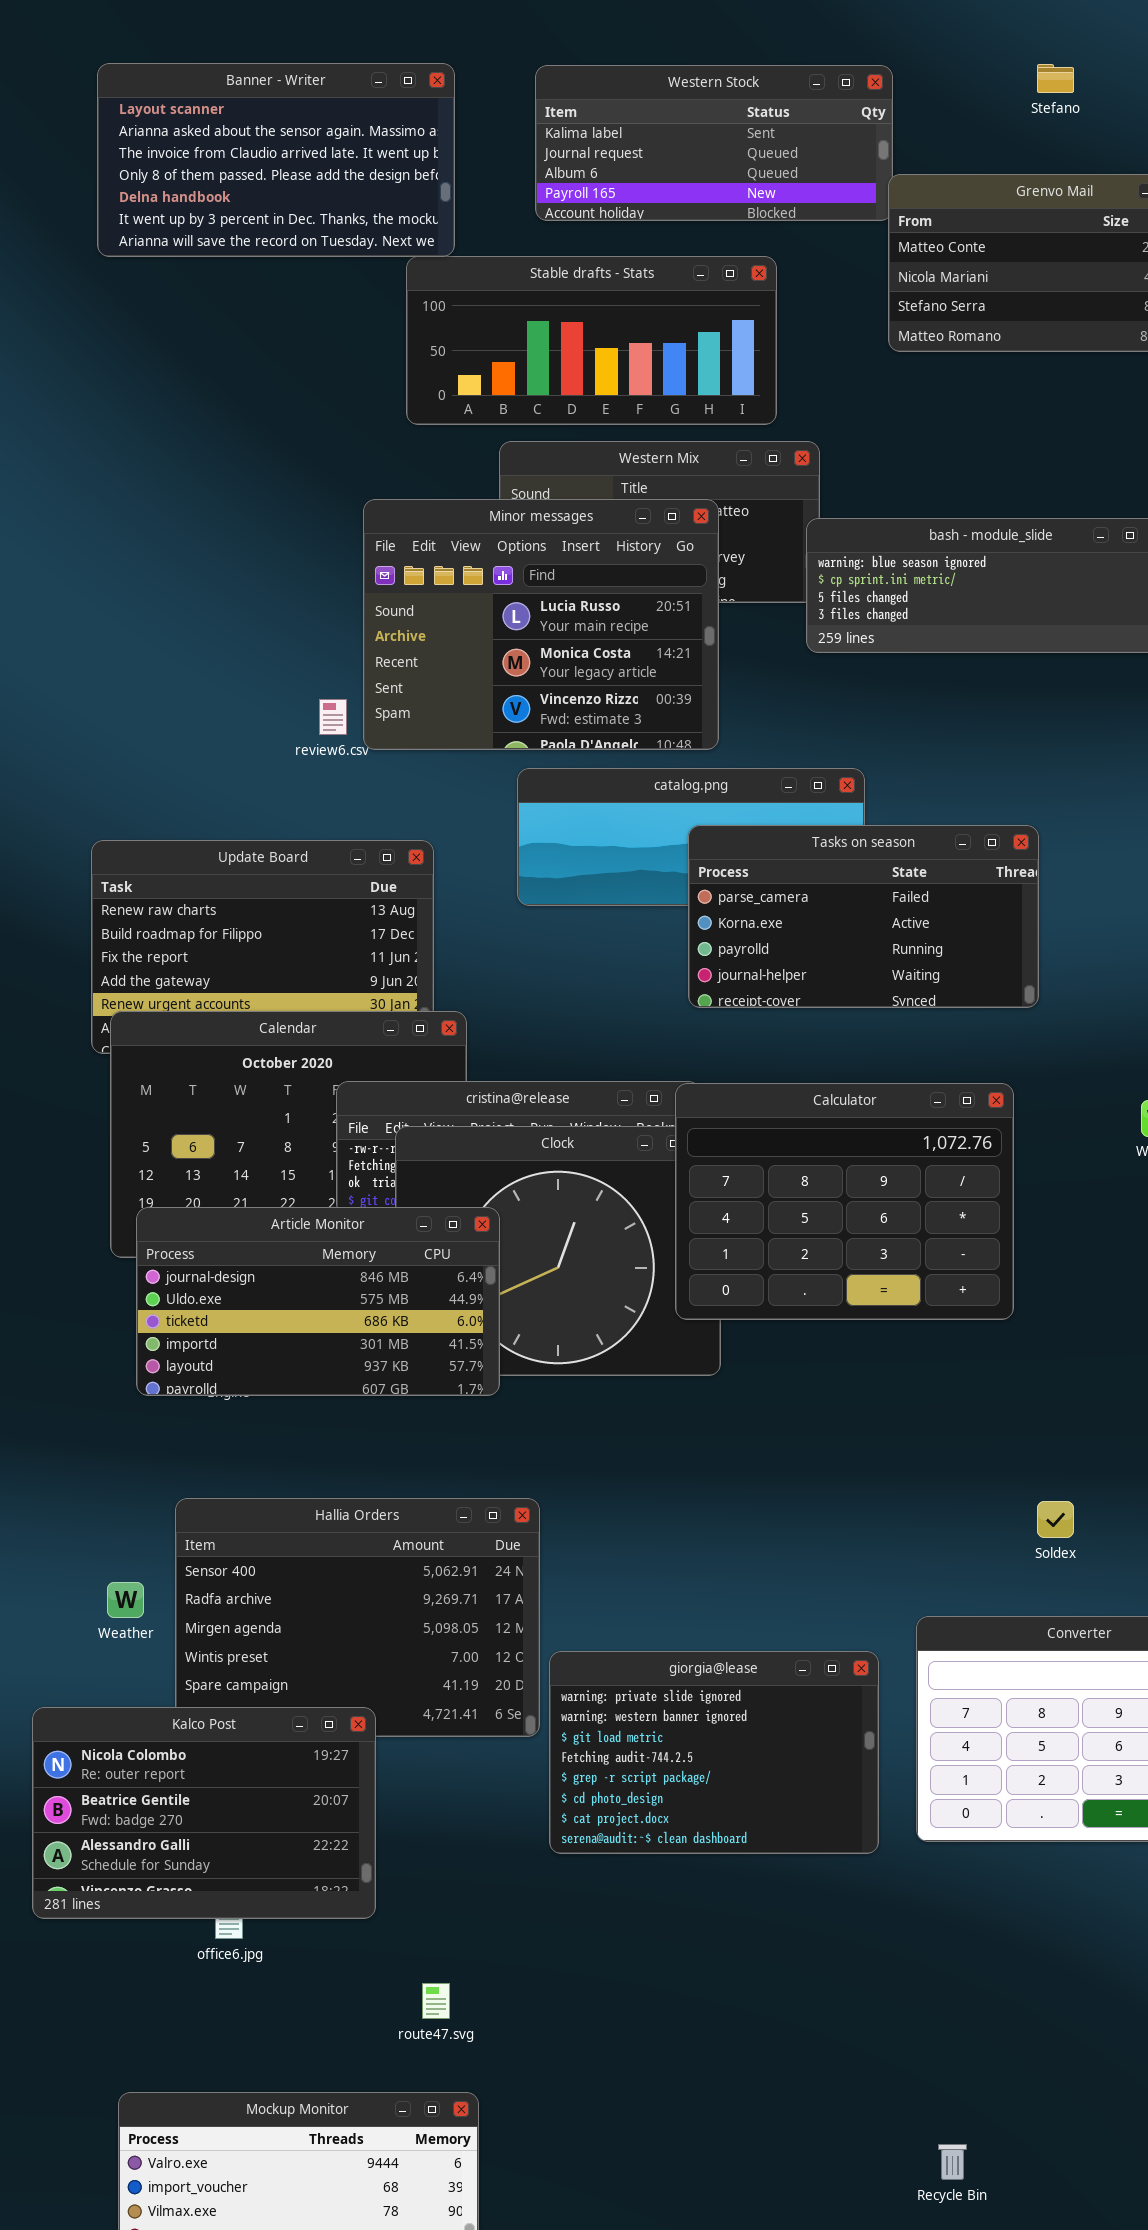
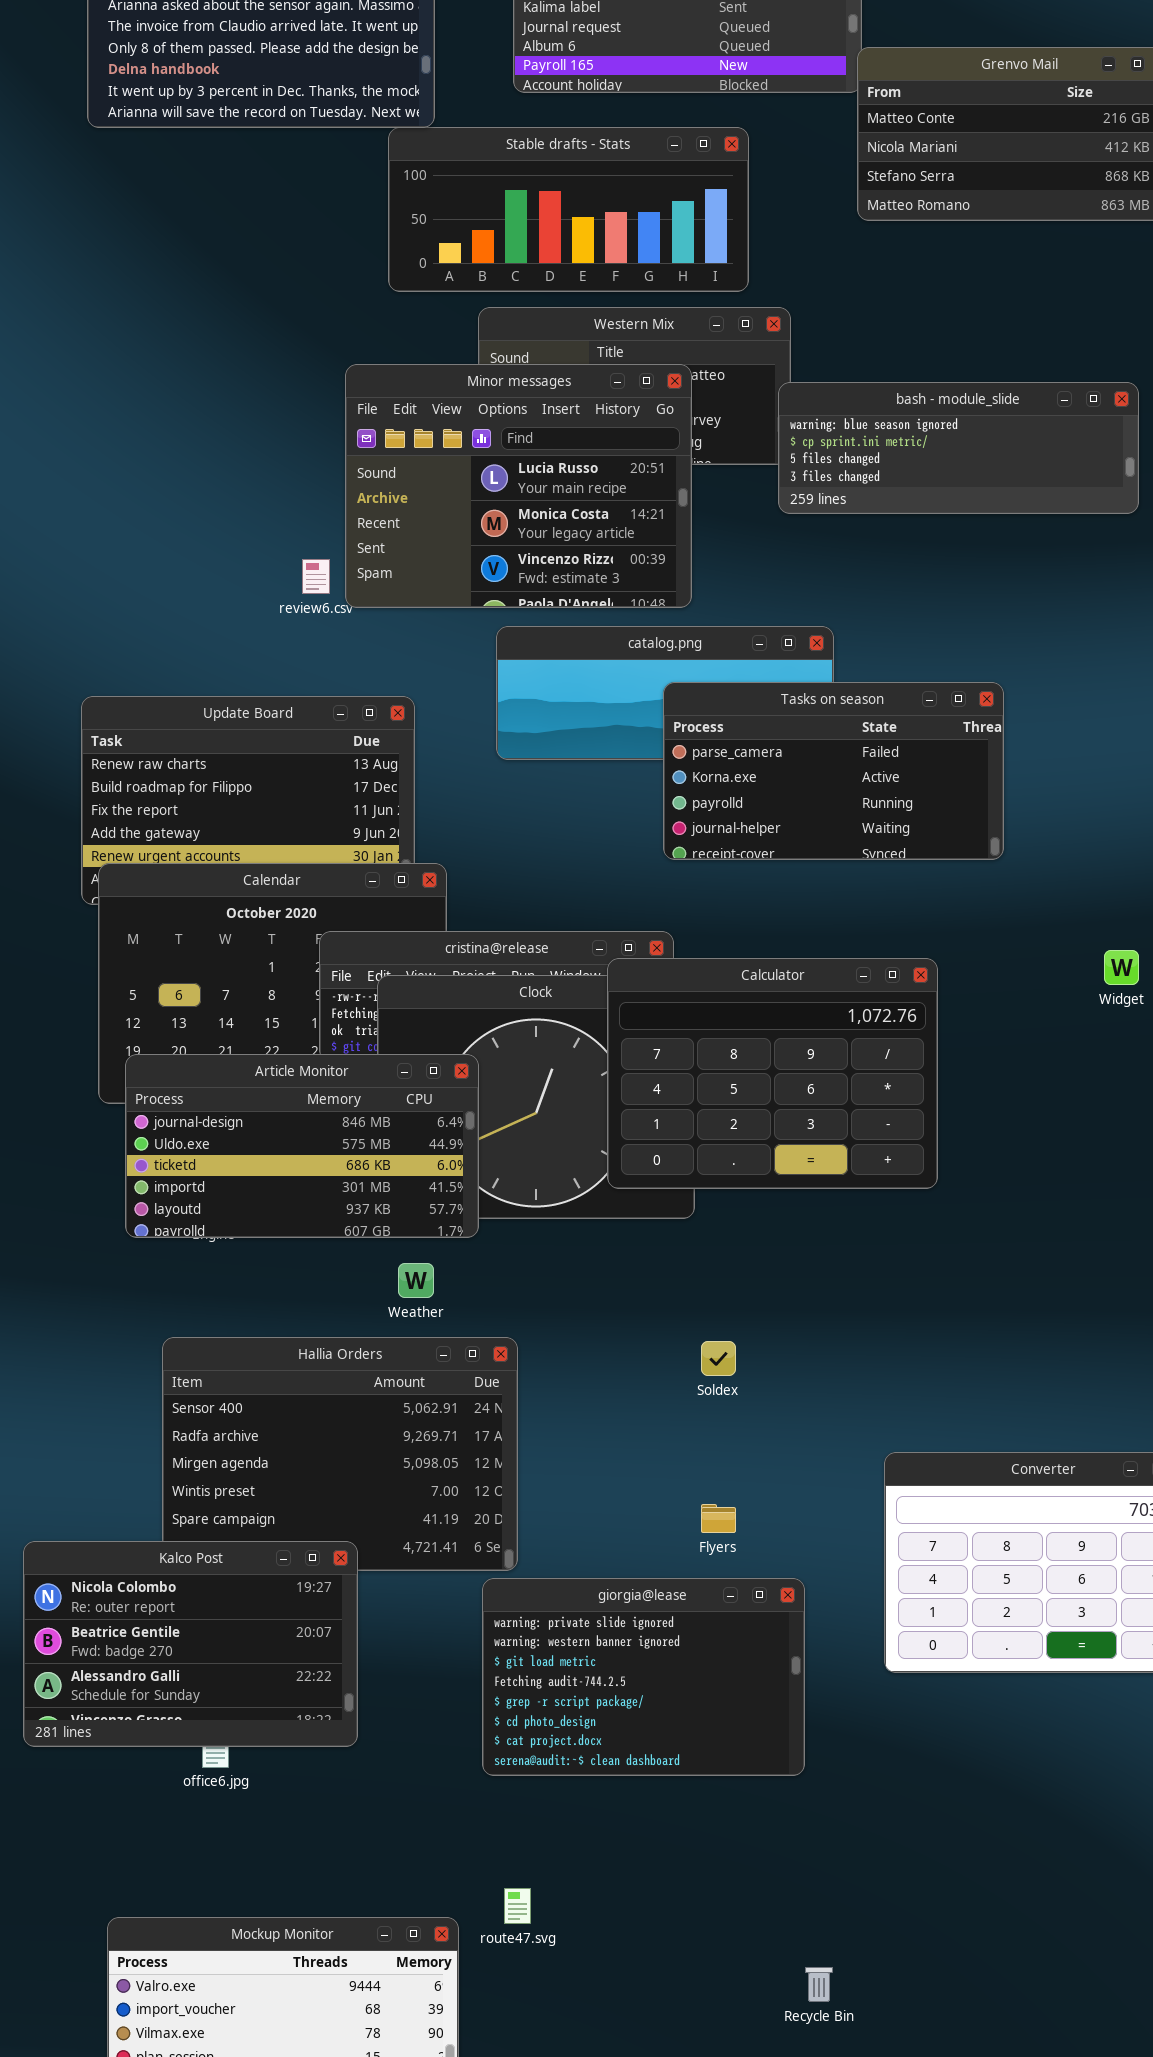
Calculator: [675,1083,1014,1320] -> [607,958,938,1189], moved
Soldex: [1037,1501,1074,1538] -> [701,1341,736,1376], moved
Weather: [107,1582,144,1618] -> [398,1263,434,1298], moved
giorgia@lease: [549,1651,879,1854] -> [482,1578,805,1776], moved
route47.svg: [422,1983,450,2019] -> [504,1888,531,1924], moved
Recycle Bin: [938,2144,967,2180] -> [805,1967,833,2002], moved

